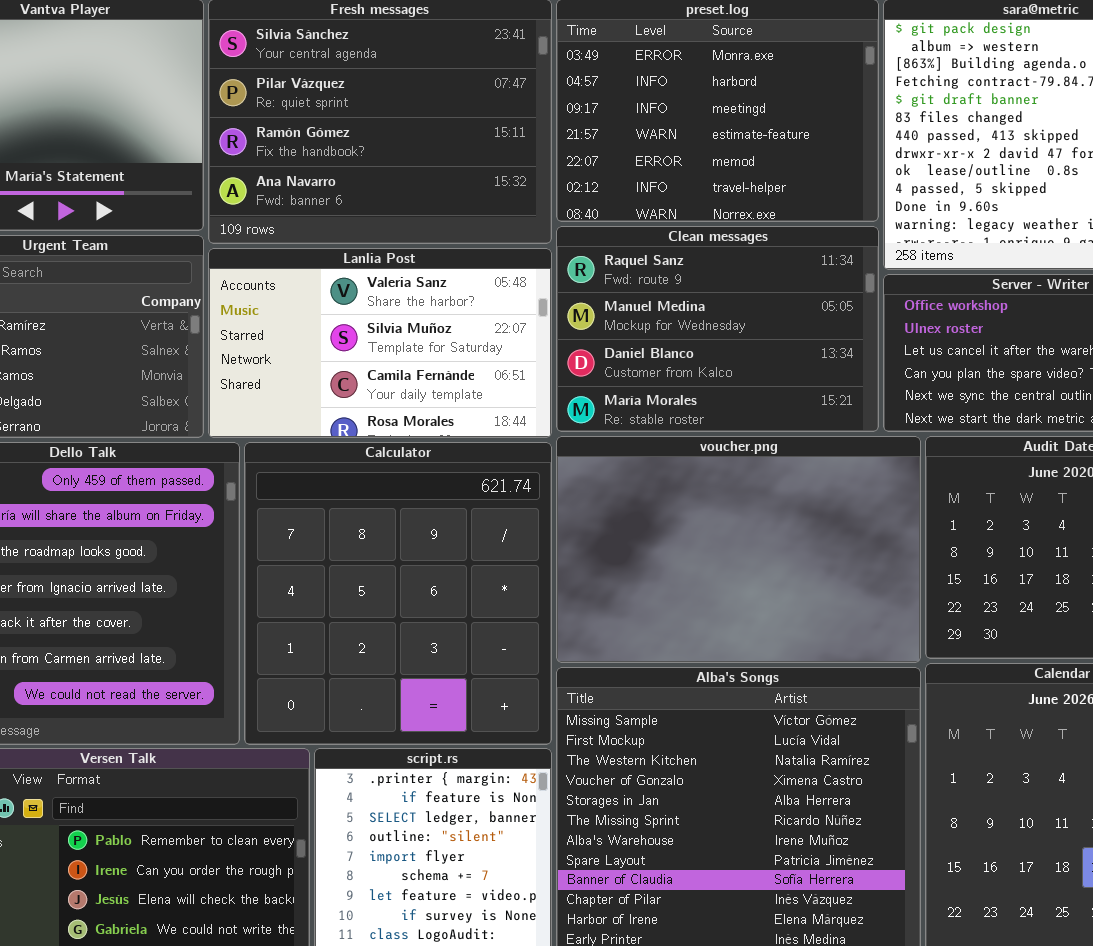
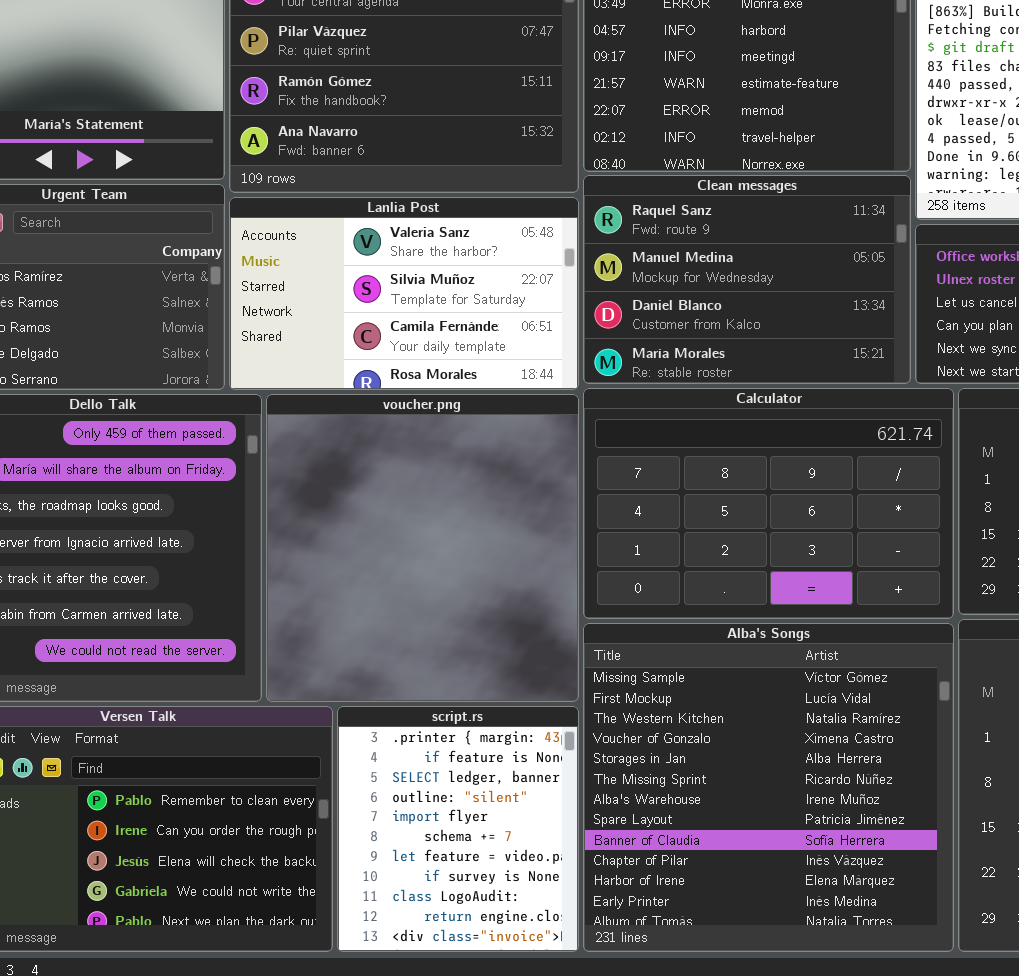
voucher.png: [556,436,921,663] -> [266,394,579,702], moved, resized
Calculator: [244,442,552,745] -> [583,388,954,619], moved, resized

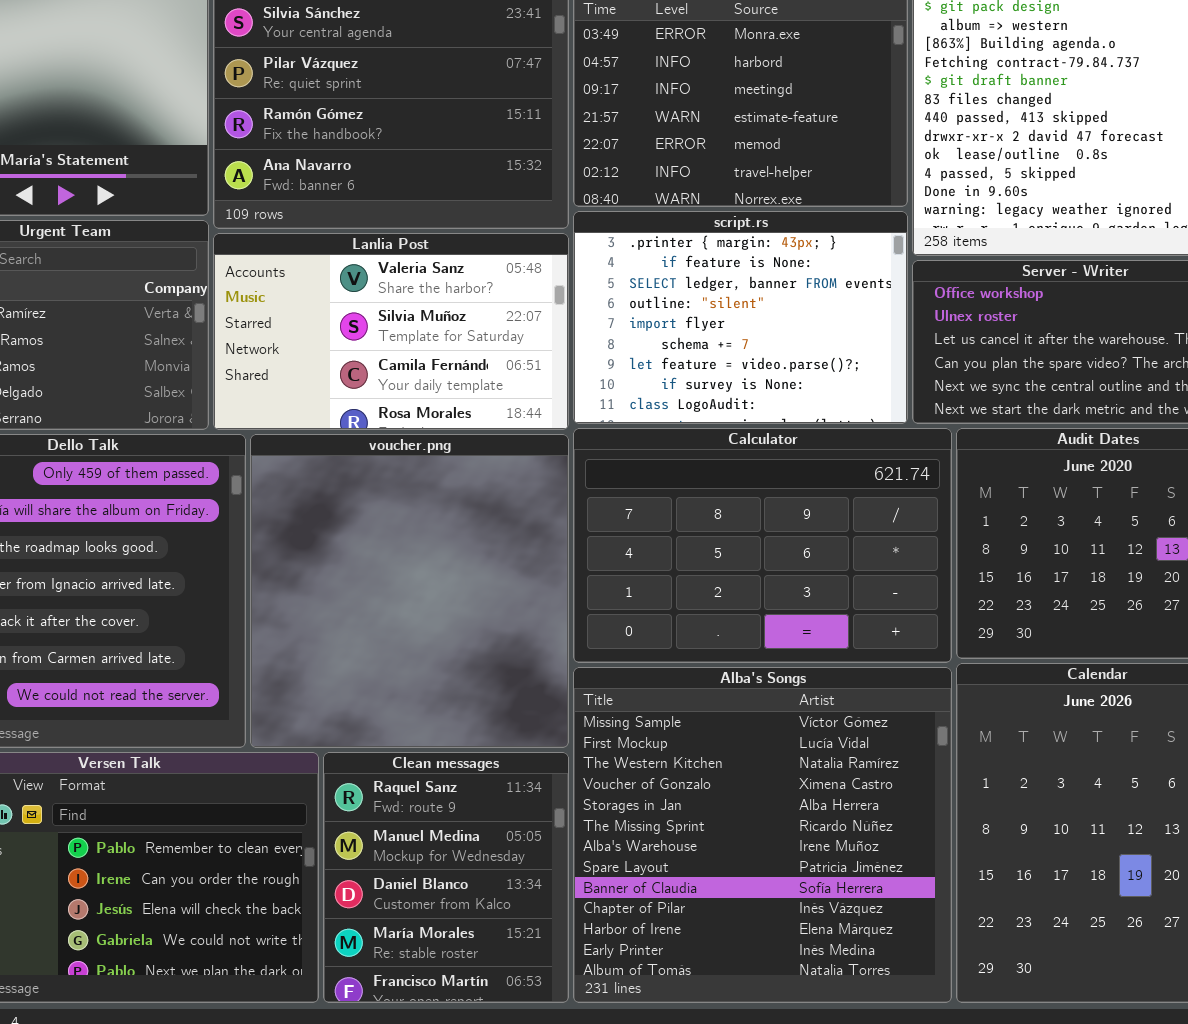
Clean messages: [583,175,911,384] -> [323,752,569,1003], moved, resized
script.rs: [337,706,579,952] -> [573,211,908,424], moved, resized

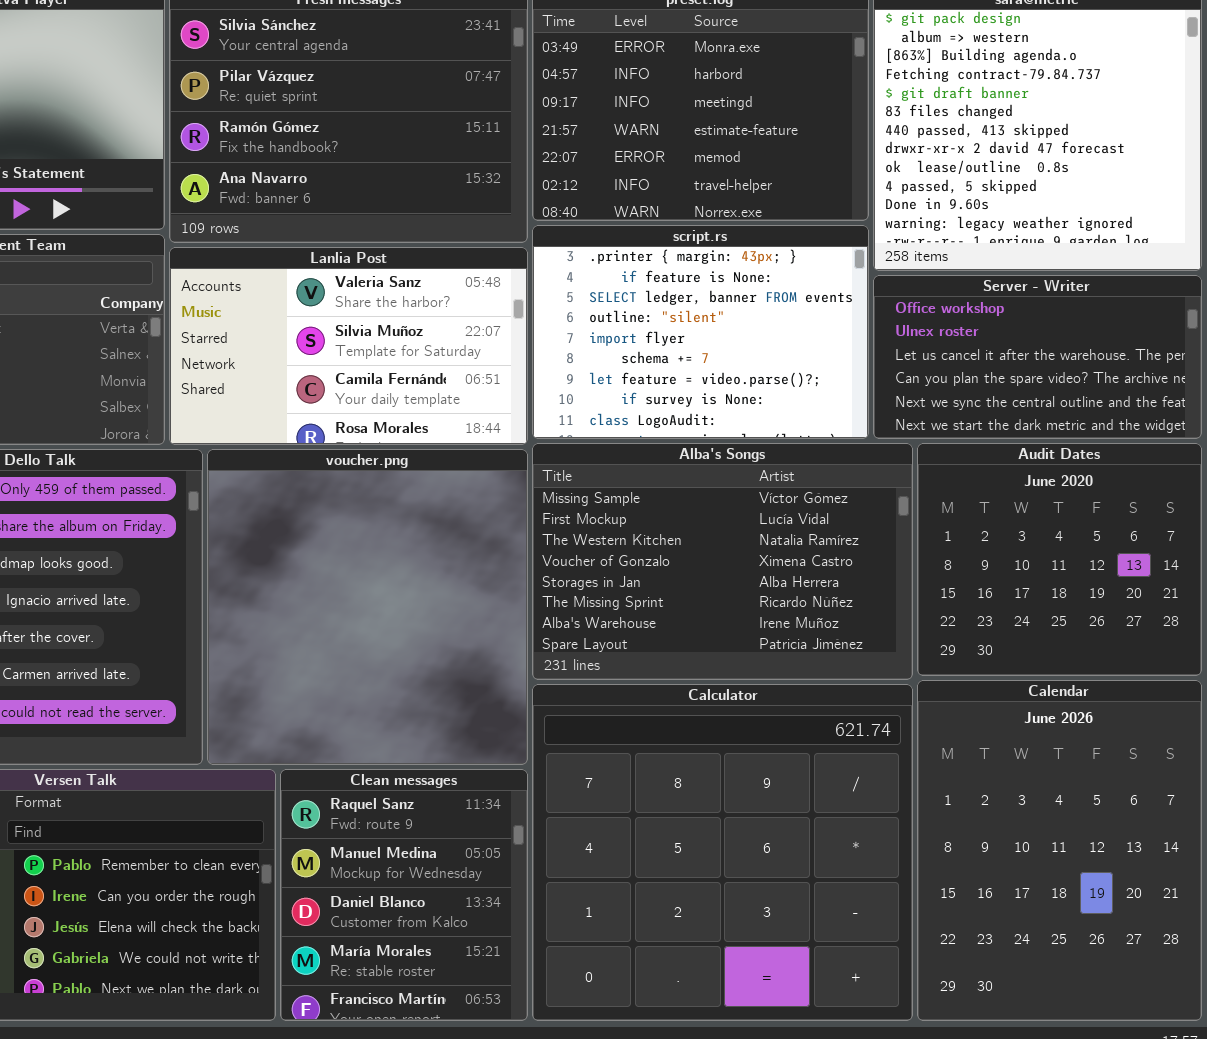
Calculator: [573,428,952,663] -> [532,684,913,1021], moved, resized
Alba's Songs: [573,667,952,1003] -> [532,443,913,680], moved, resized

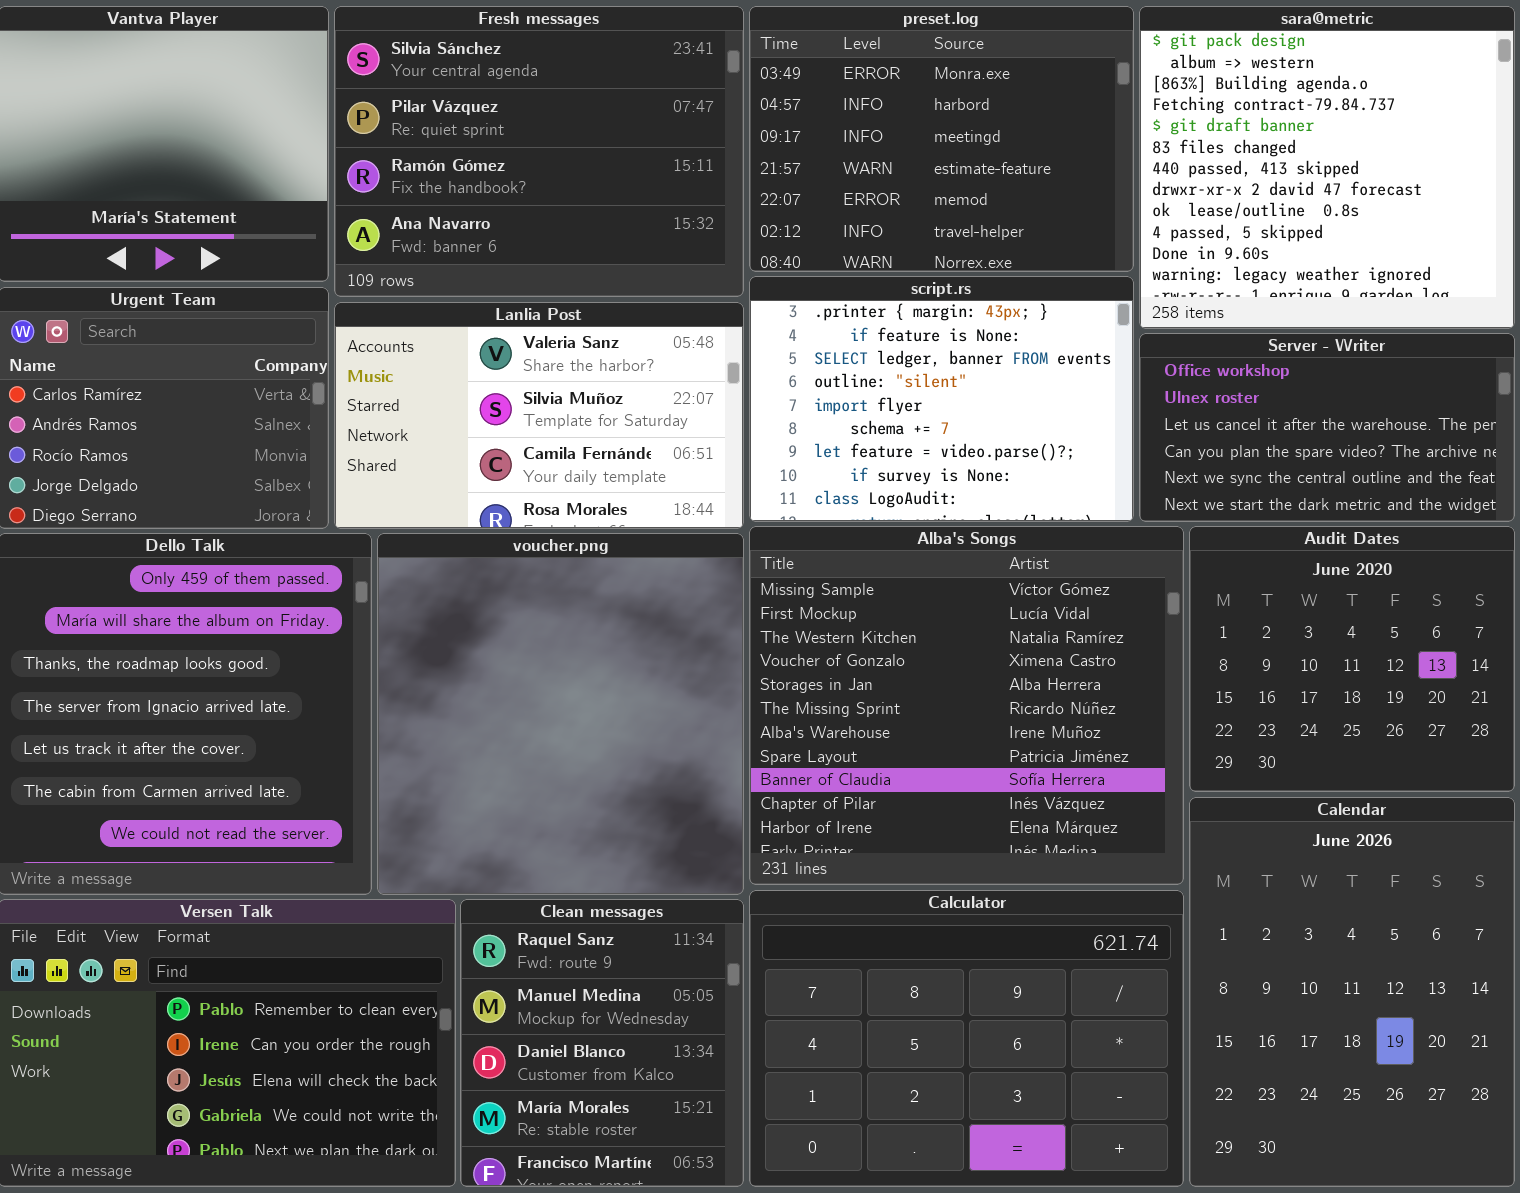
Alba's Songs: [532,443,913,680] -> [749,526,1184,885], resized
Calculator: [532,684,913,1021] -> [749,890,1184,1187], resized

